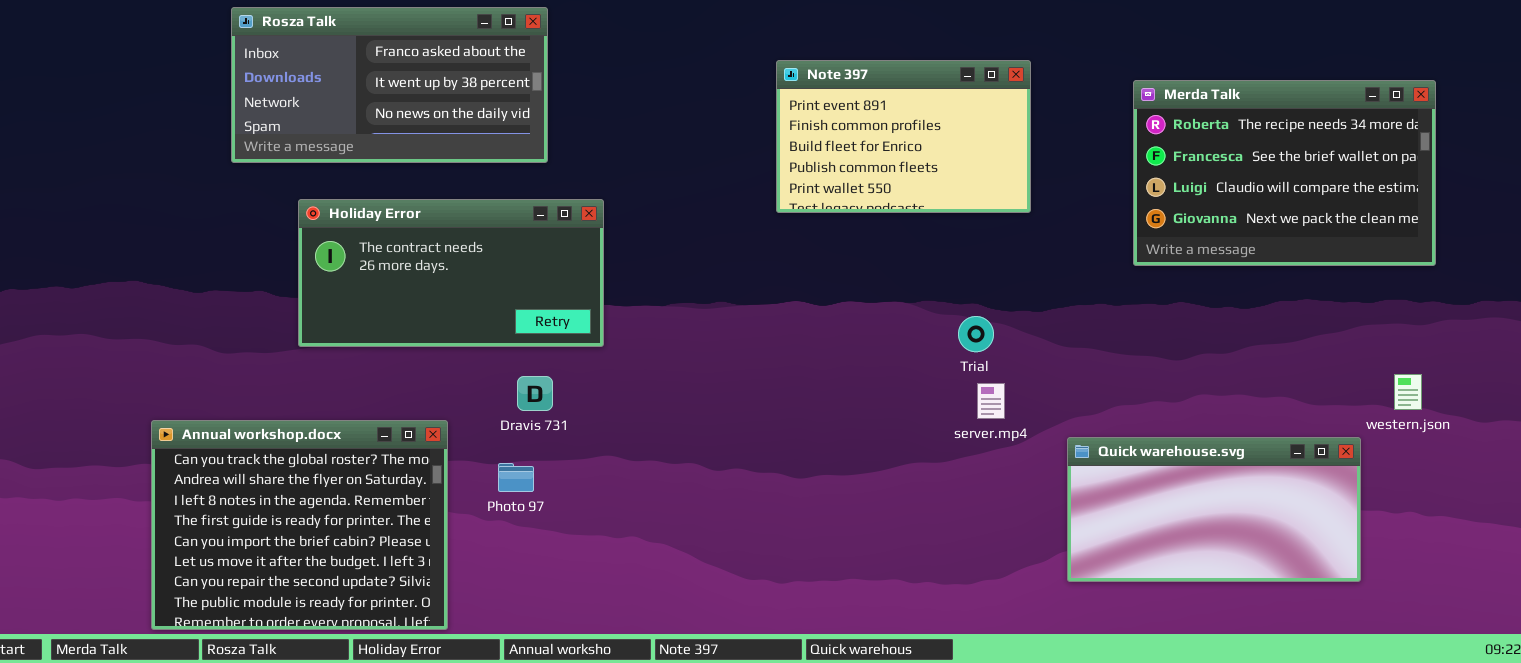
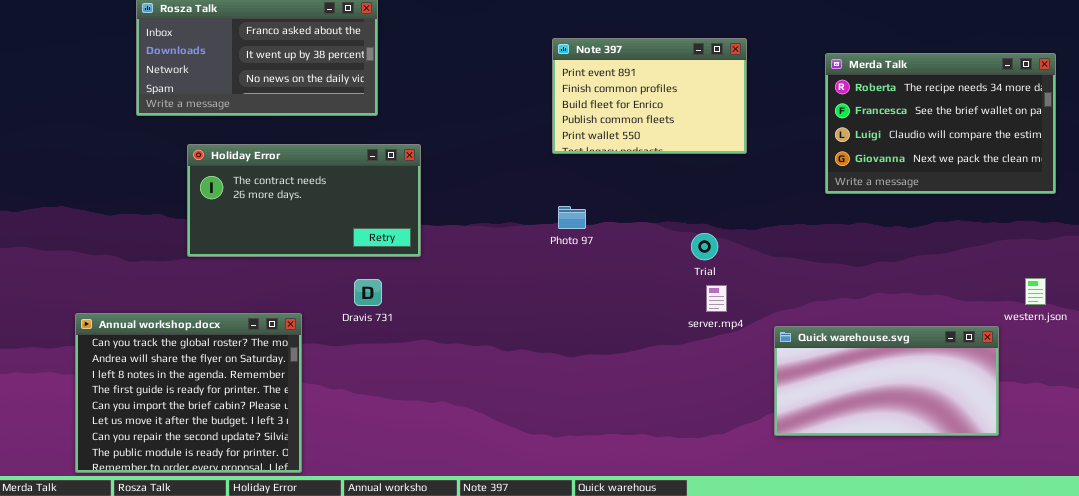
Photo 97: [498,463,534,492] -> [558,206,586,229], moved

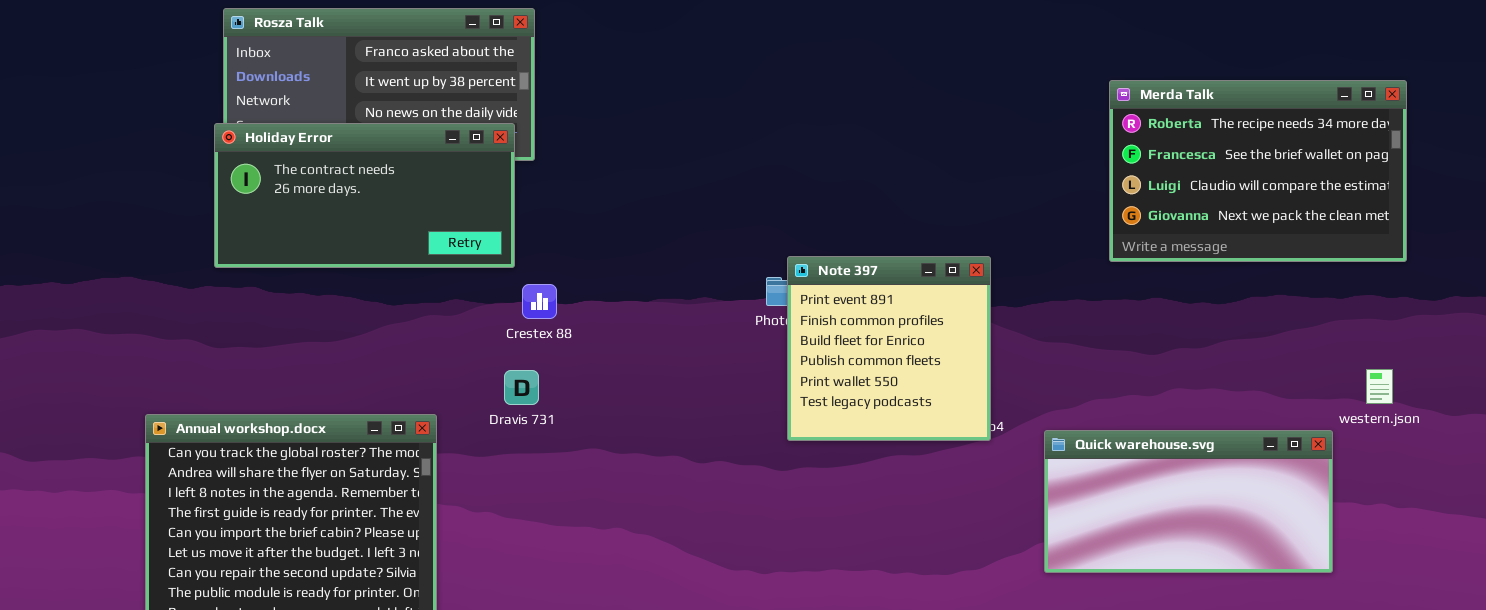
Note 397: [552,38,747,154] -> [787,256,991,441], moved, resized
Holiday Error: [187,144,421,257] -> [214,123,515,268], moved

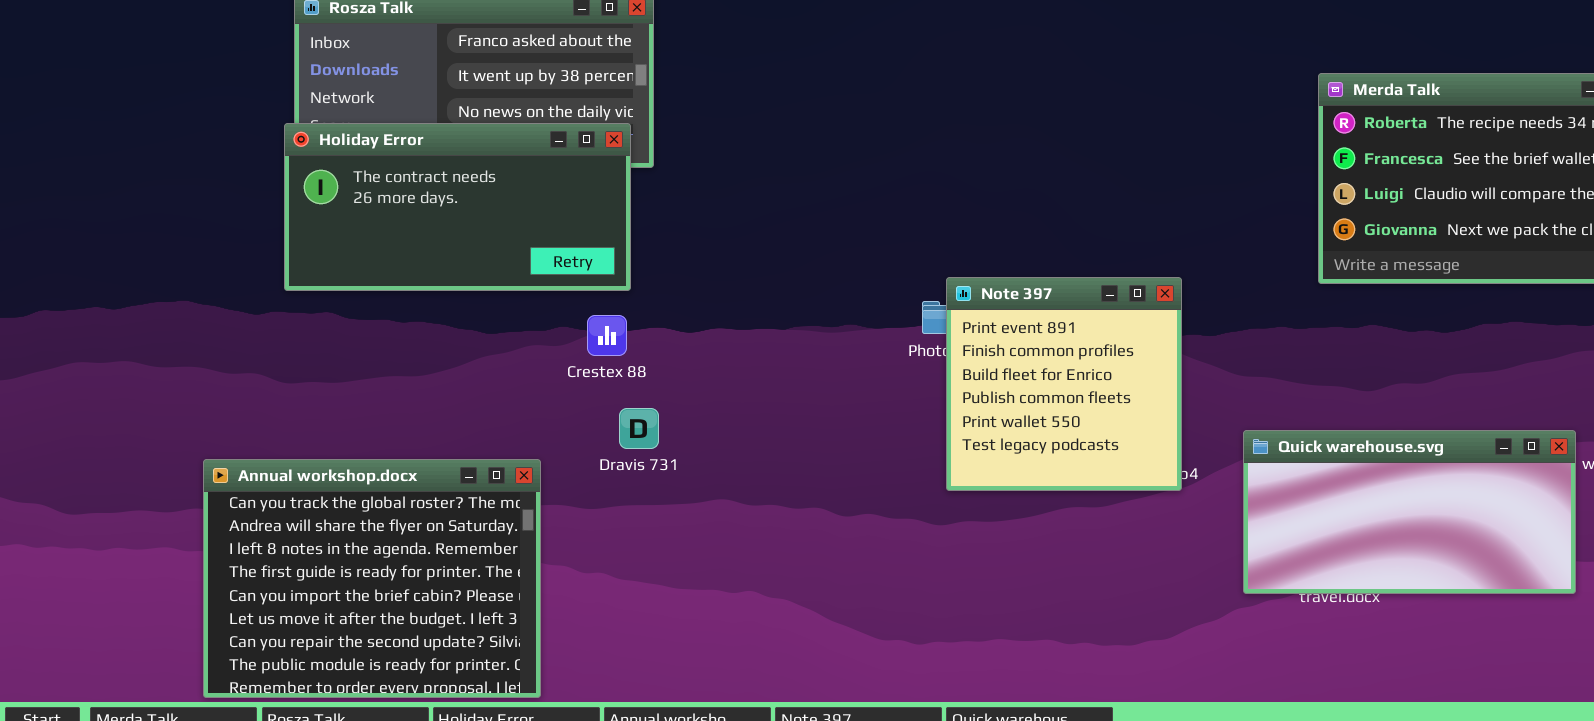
Crestex 88: [522,284,557,319] -> [587,315,627,356], moved
Quick warehouse.svg: [1044,430,1333,573] -> [1243,430,1576,594], moved

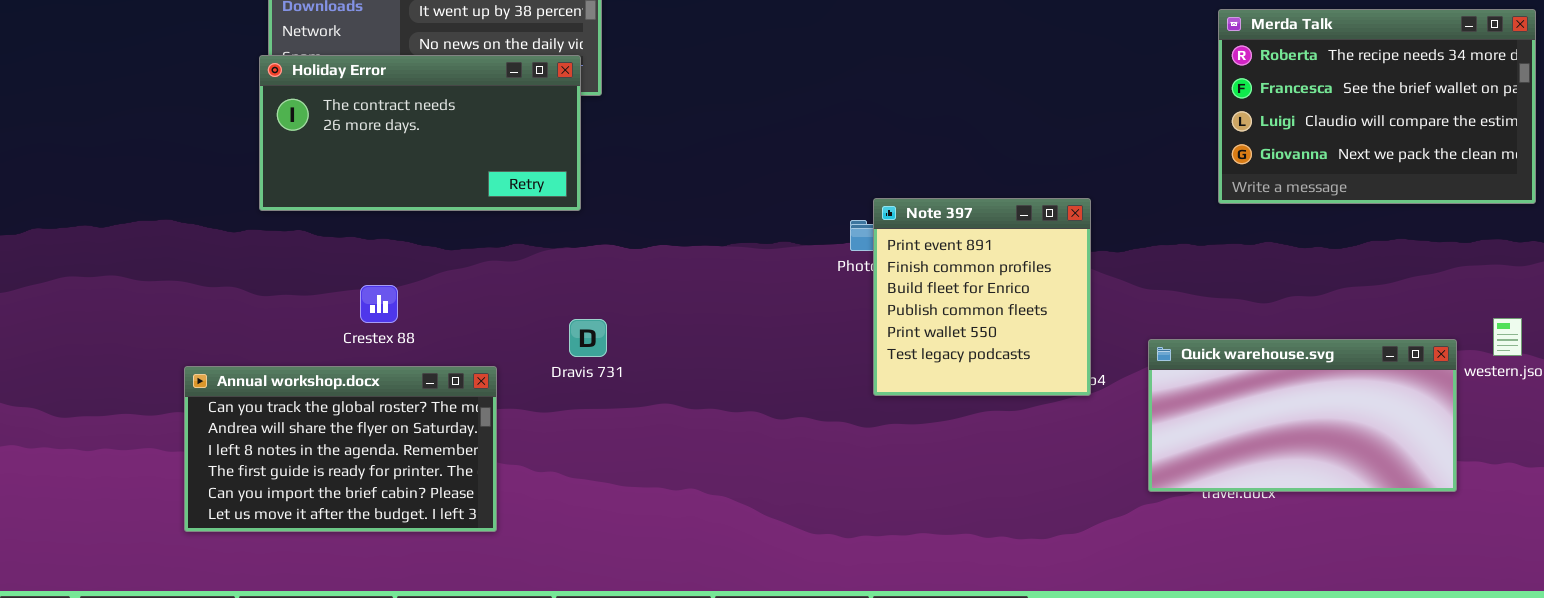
Crestex 88: [587,315,627,356] -> [360,285,398,323], moved
Annual workshop.docx: [203,459,541,698] -> [184,366,497,532], resized

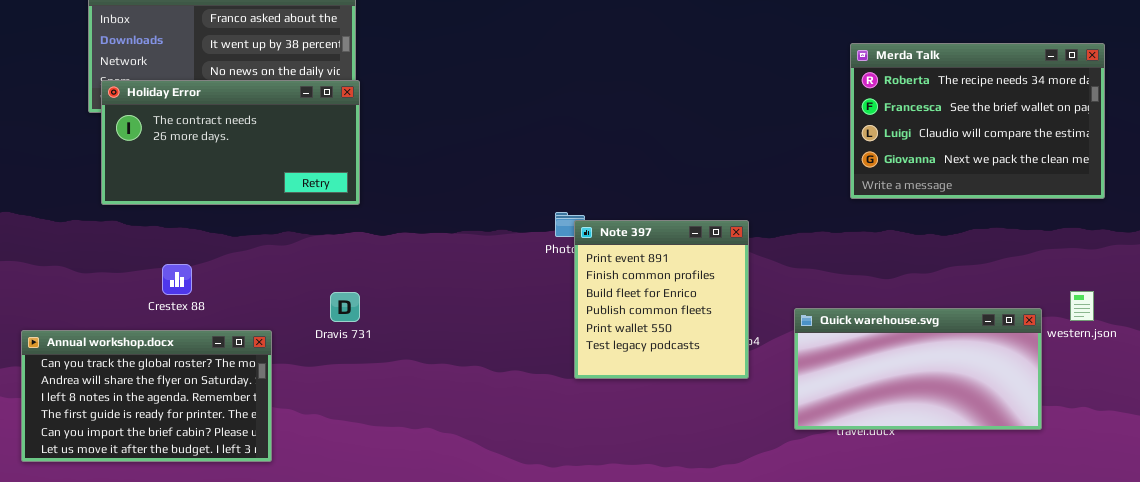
Holiday Error: [259,55,581,211] -> [101,80,360,205], moved
Note 397: [873,198,1091,396] -> [574,220,749,379], moved

